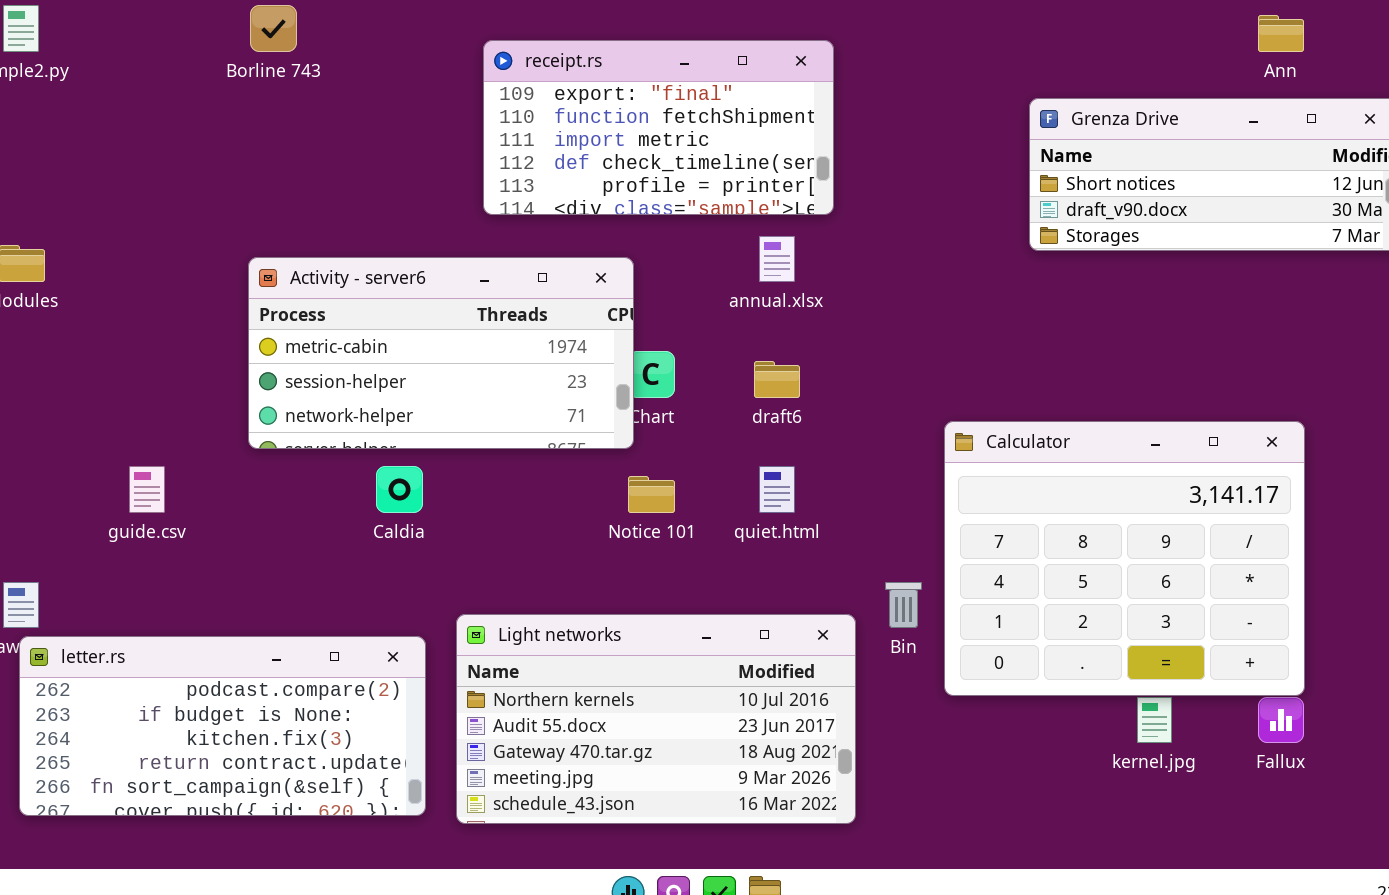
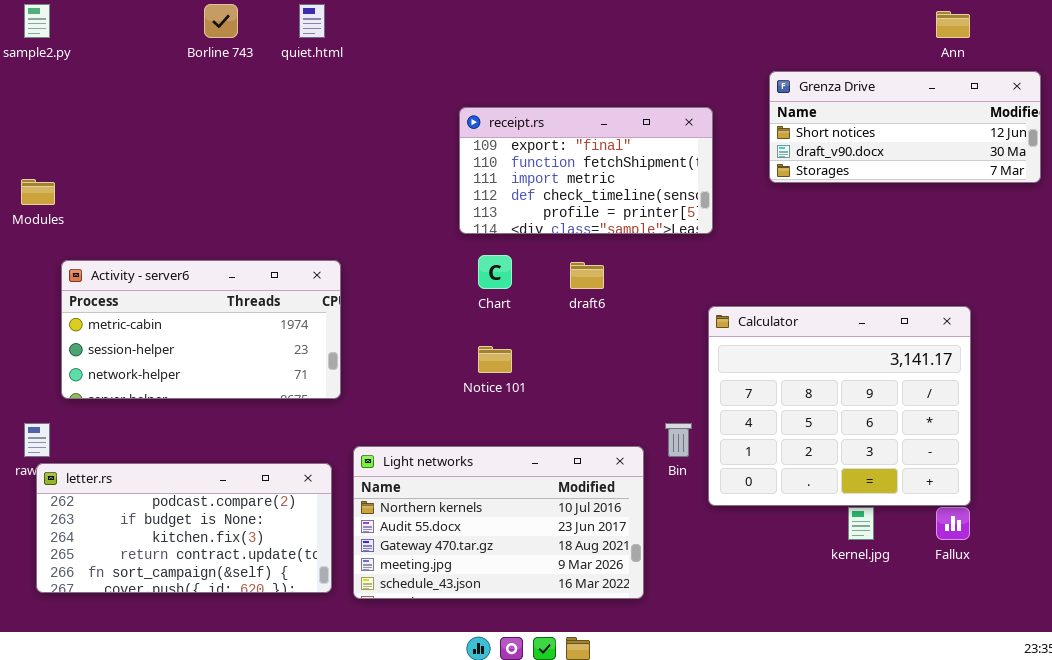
receipt.rs: [483,40,834,215] -> [459,107,713,234], moved
Activity - server6: [248,257,634,449] -> [61,260,341,399], moved
quiet.html: [759,466,795,513] -> [299,4,325,38], moved

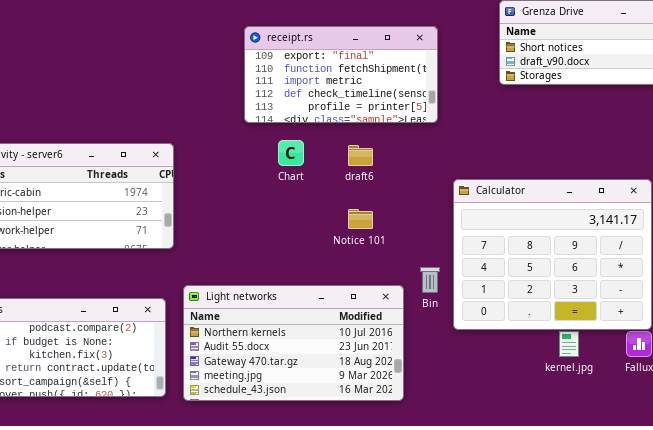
receipt.rs: [459,107,713,234] -> [244,26,438,123], moved
Notice 101: [478,346,512,373] -> [348,209,373,229], moved

